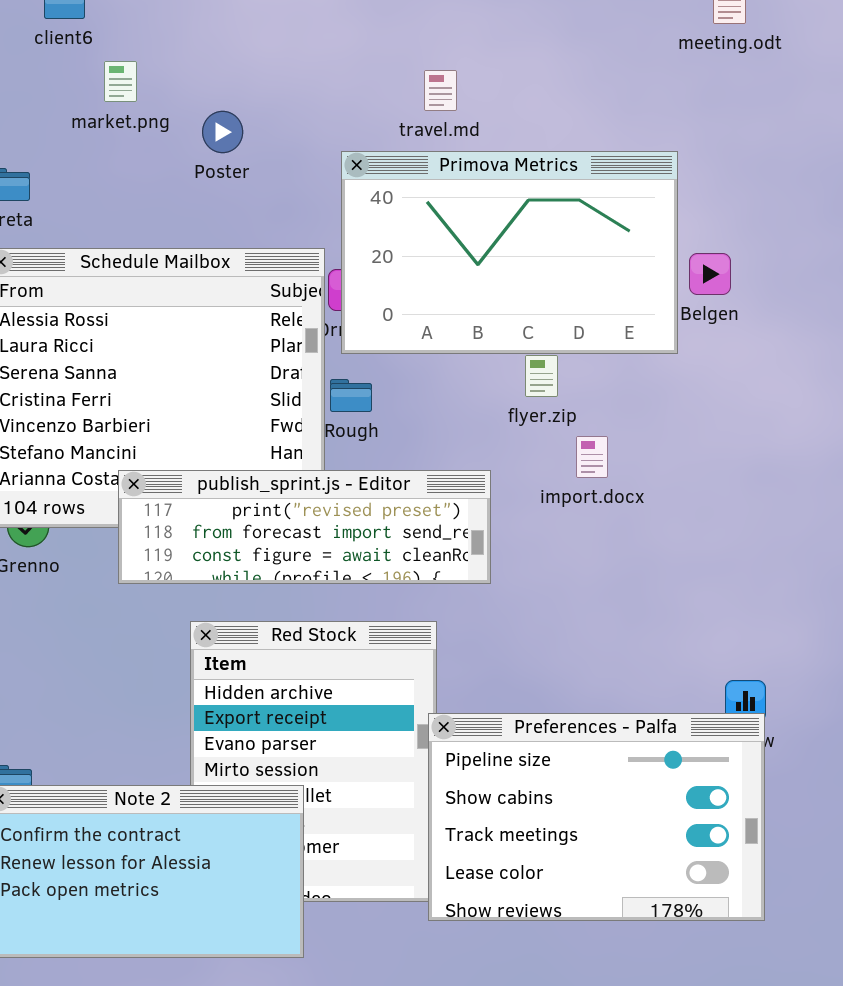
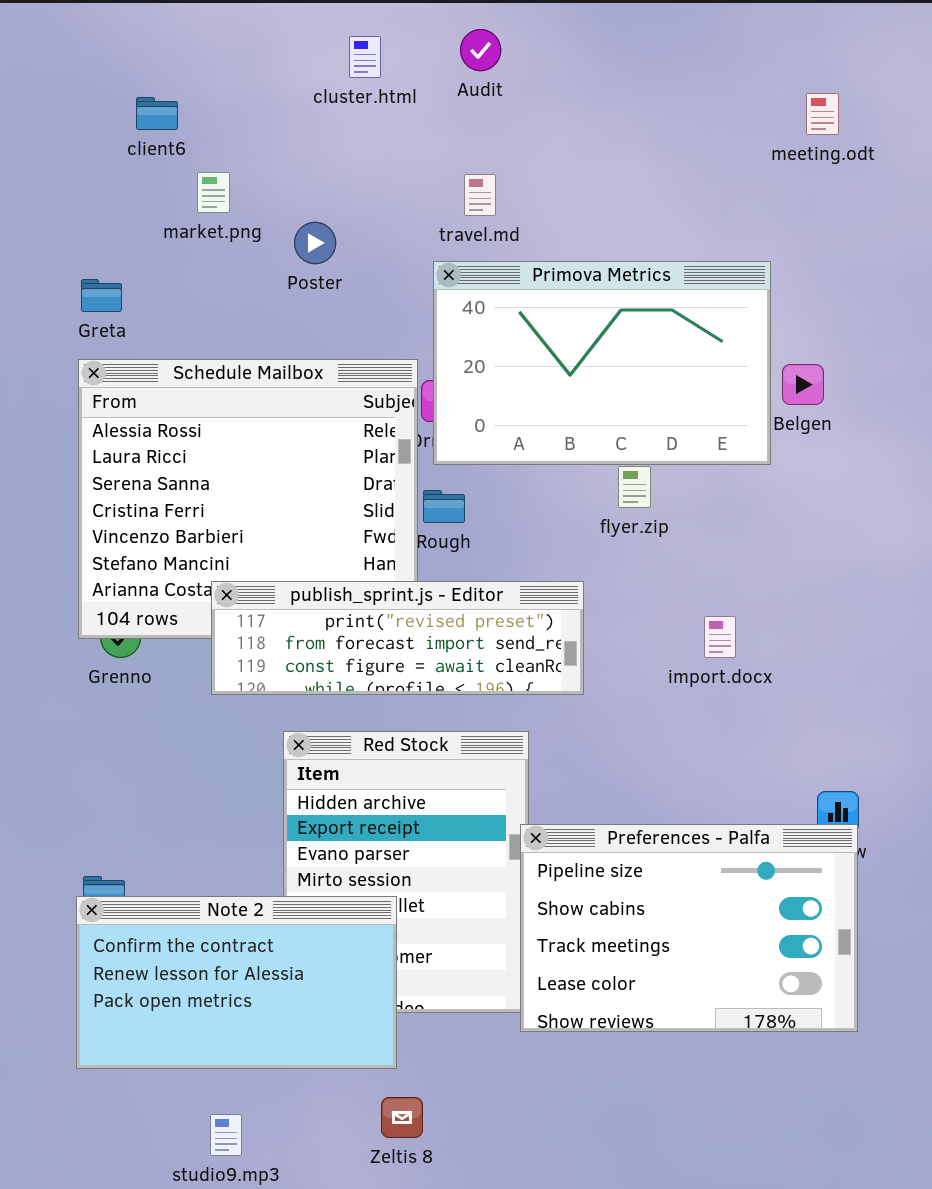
travel.md: [424,70,457,111] -> [464,174,496,216], moved
import.docx: [576,436,608,478] -> [704,616,736,658], moved

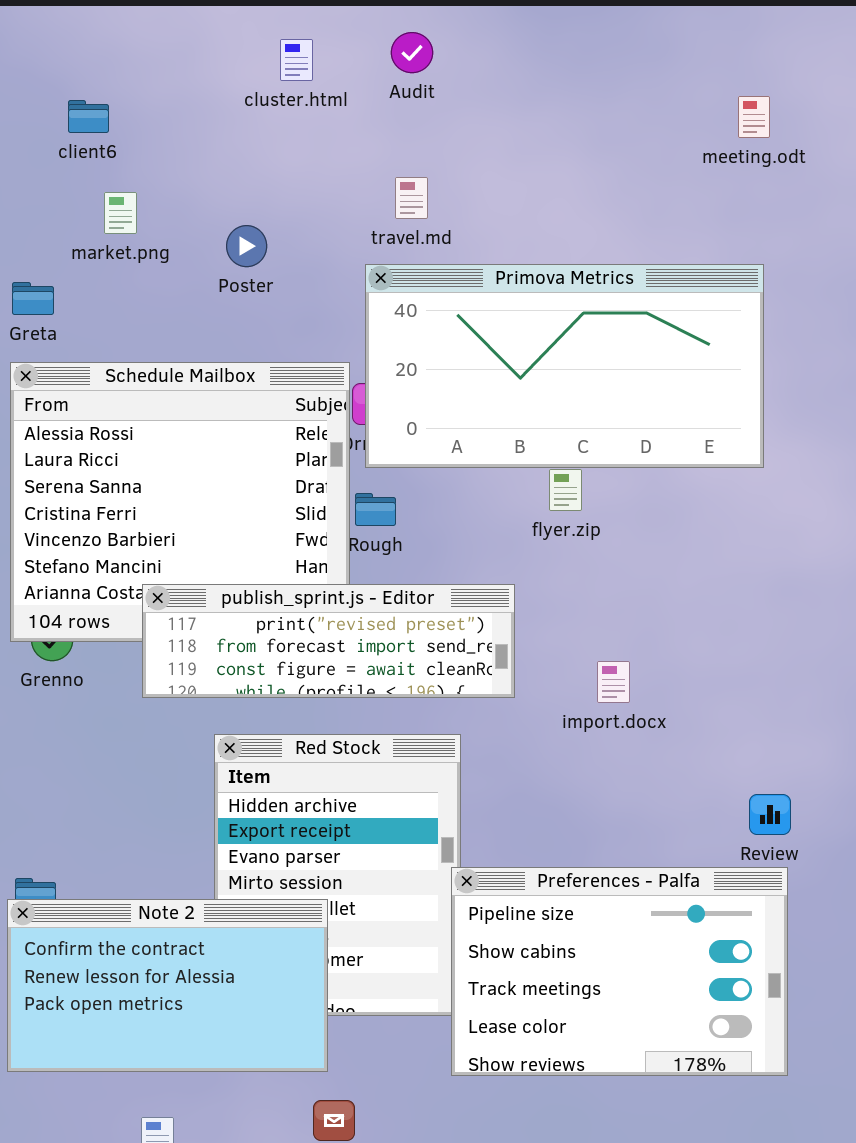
market.png: [197,172,230,213] -> [104,192,137,234], moved
Primova Metrics: [433,261,771,465] -> [365,264,764,468], resized
import.docx: [704,616,736,658] -> [597,661,630,703], moved
Preferences - Palfa: [520,824,858,1032] -> [451,867,788,1076], moved

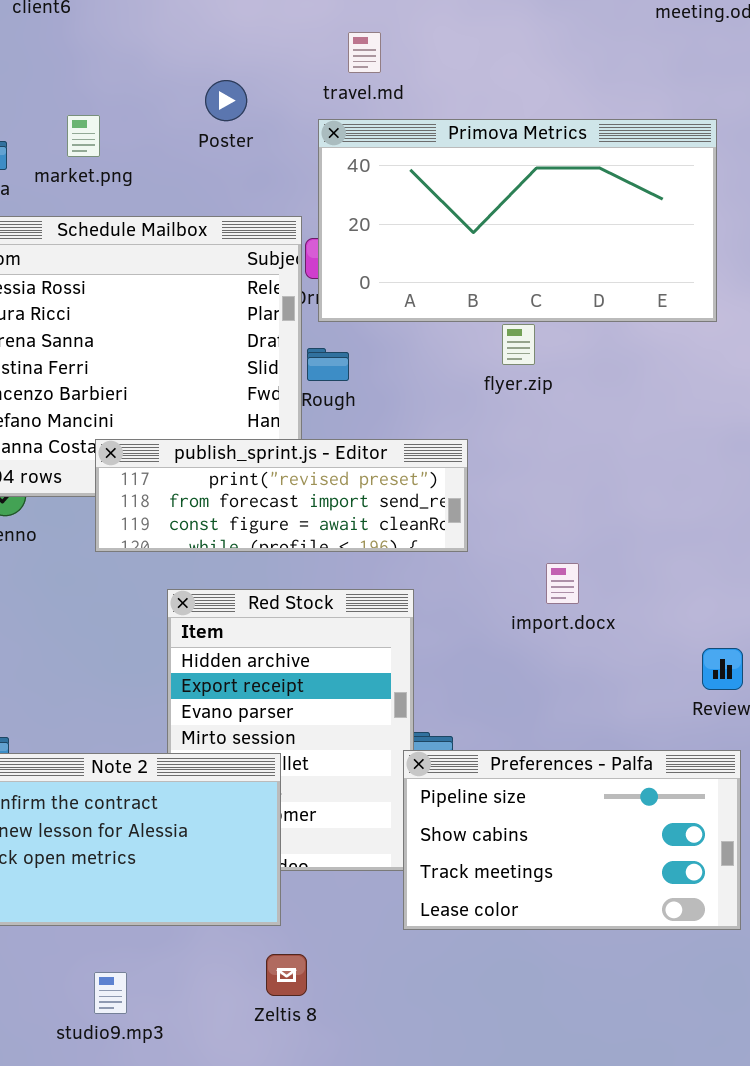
market.png: [104,192,137,234] -> [67,115,100,157], moved
Poster: [226,225,267,267] -> [205,80,247,121], moved
import.docx: [597,661,630,703] -> [546,563,579,604], moved
Preferences - Palfa: [451,867,788,1076] -> [403,750,741,930], resized

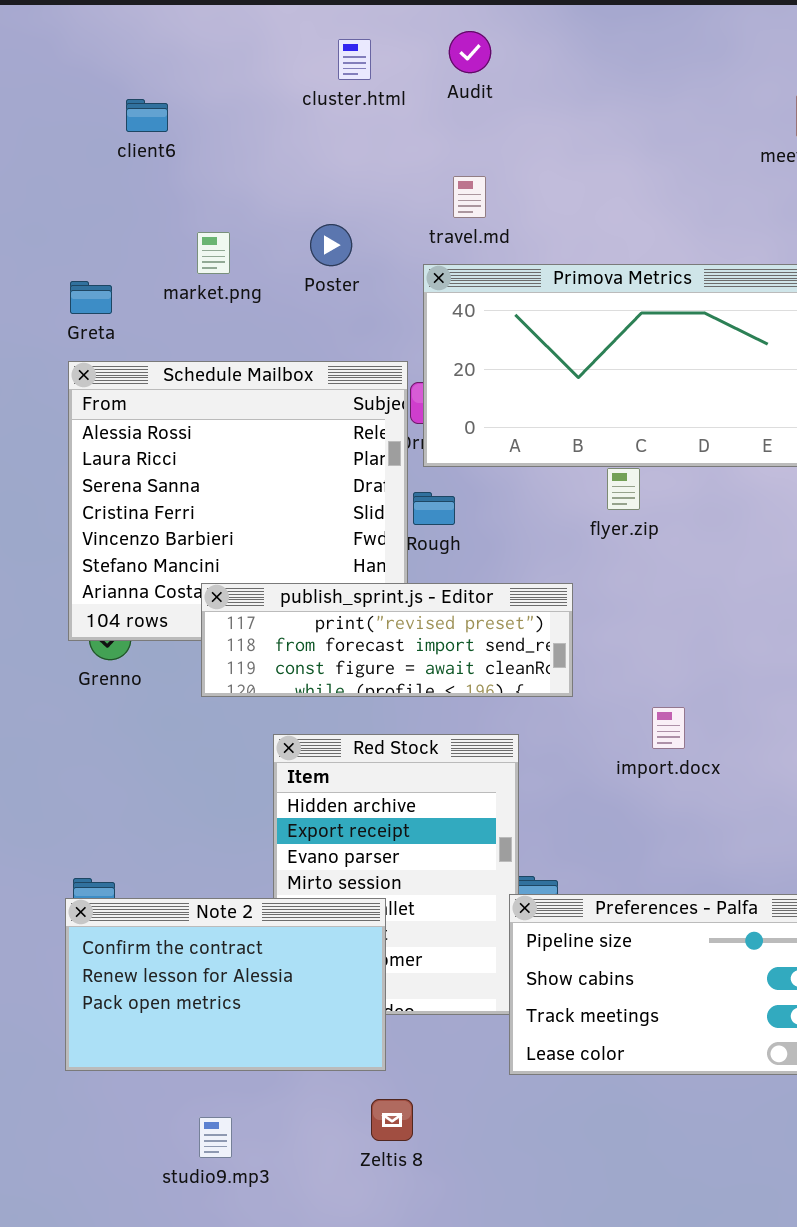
market.png: [67,115,100,157] -> [197,232,230,274], moved

